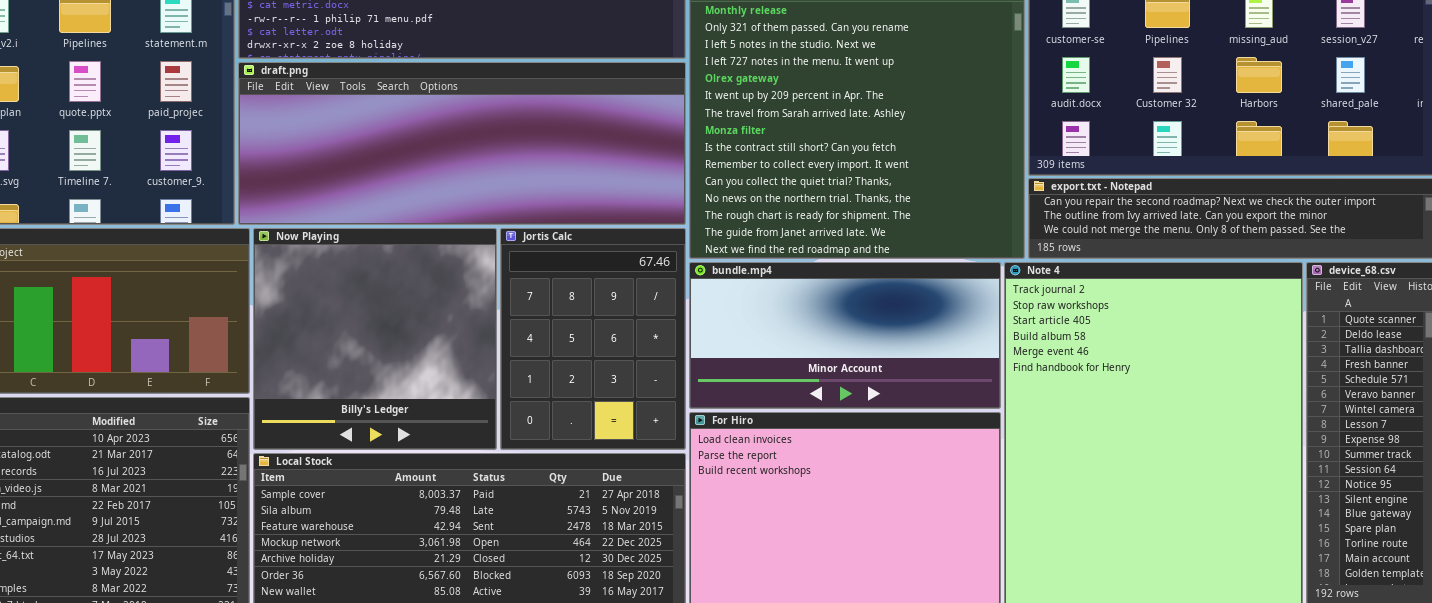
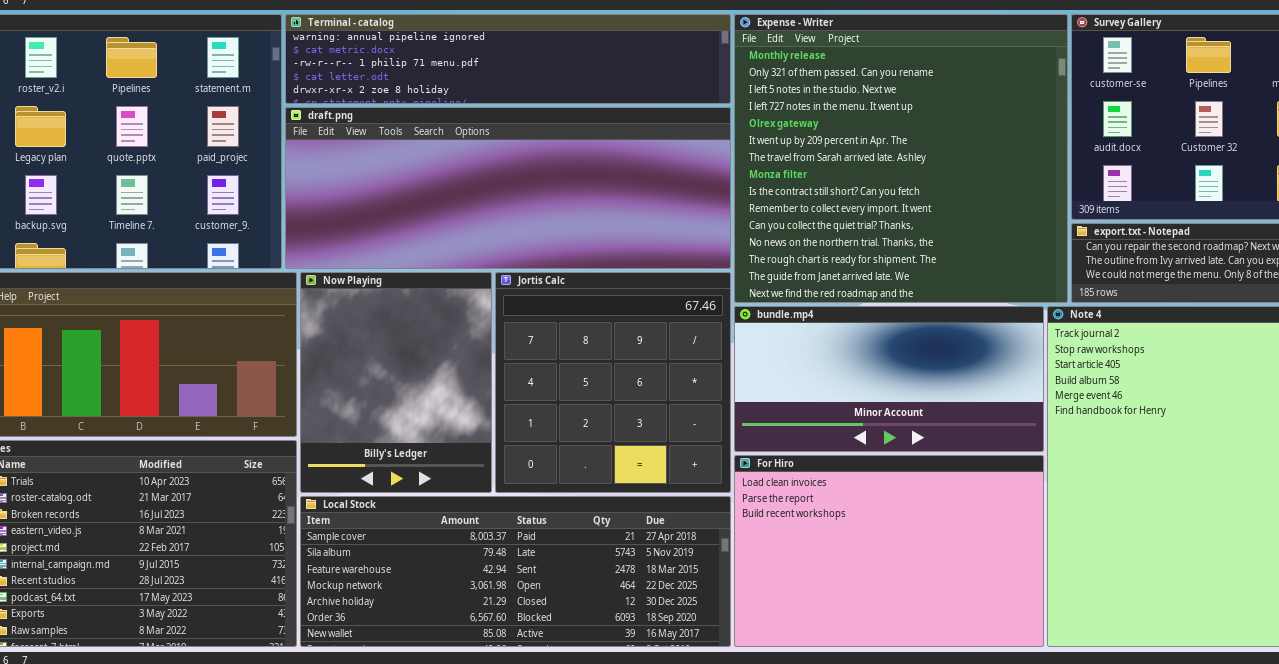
Now Playing: [253,228,497,450] -> [300,272,492,493], resized
Jortis Calc: [500,228,686,450] -> [495,272,731,493], resized

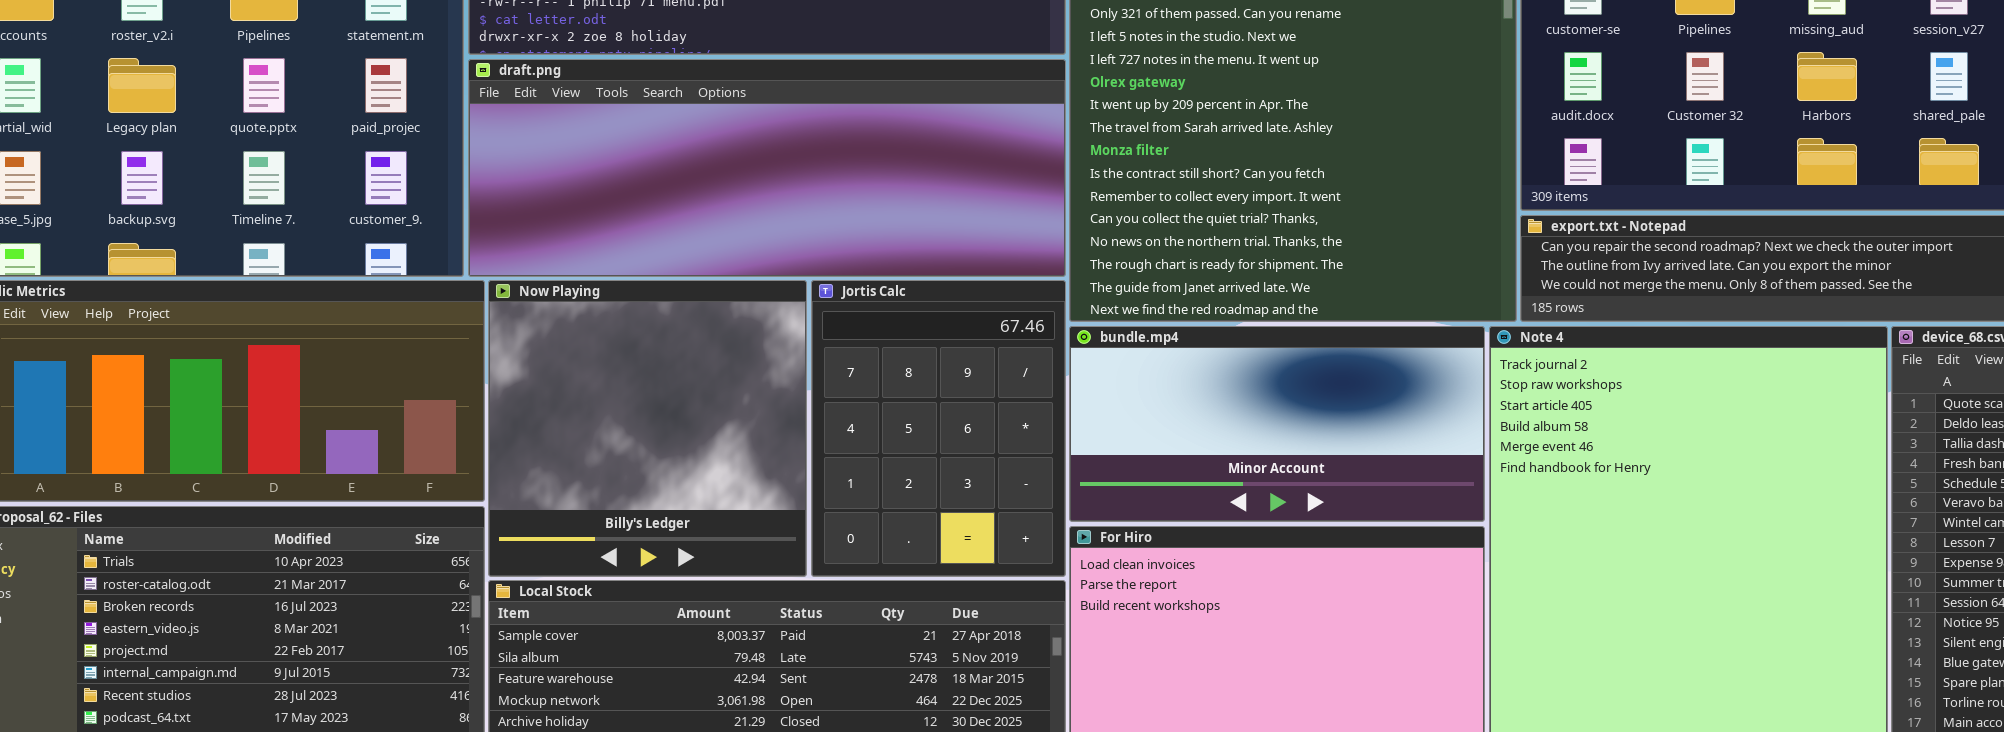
Now Playing: [300,272,492,493] -> [488,280,807,577], resized
Jortis Calc: [495,272,731,493] -> [811,280,1066,577], resized

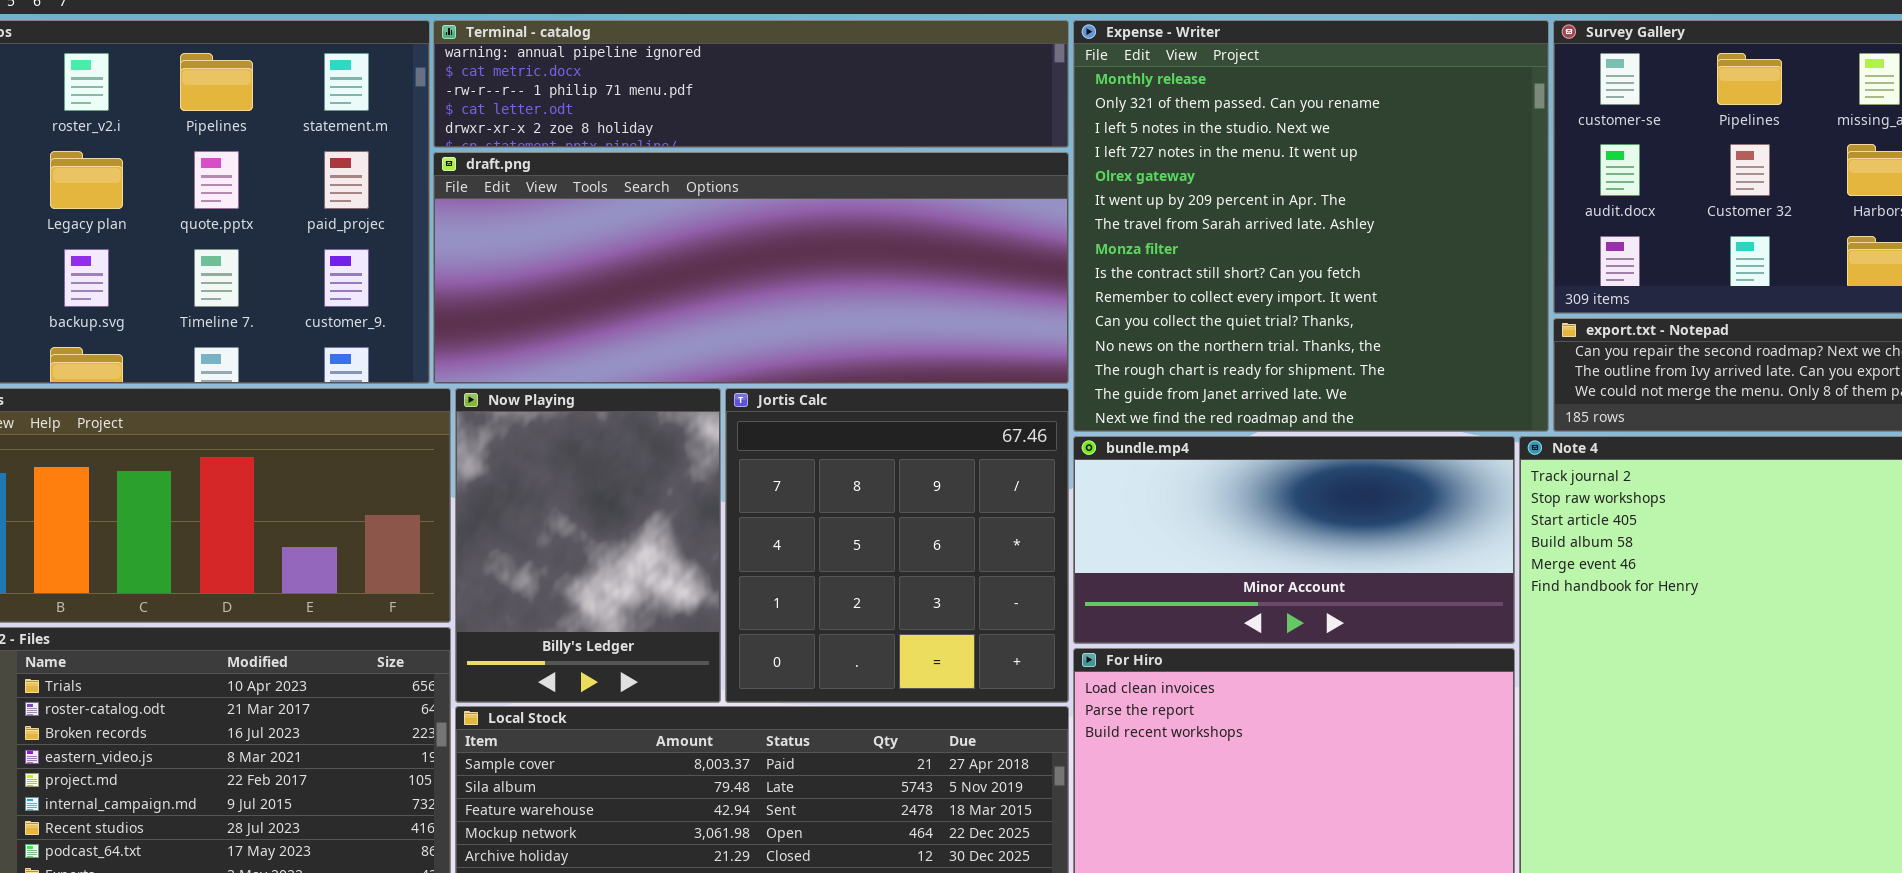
Now Playing: [488,280,807,577] -> [455,388,721,703], resized
Jortis Calc: [811,280,1066,577] -> [725,388,1069,703], resized

